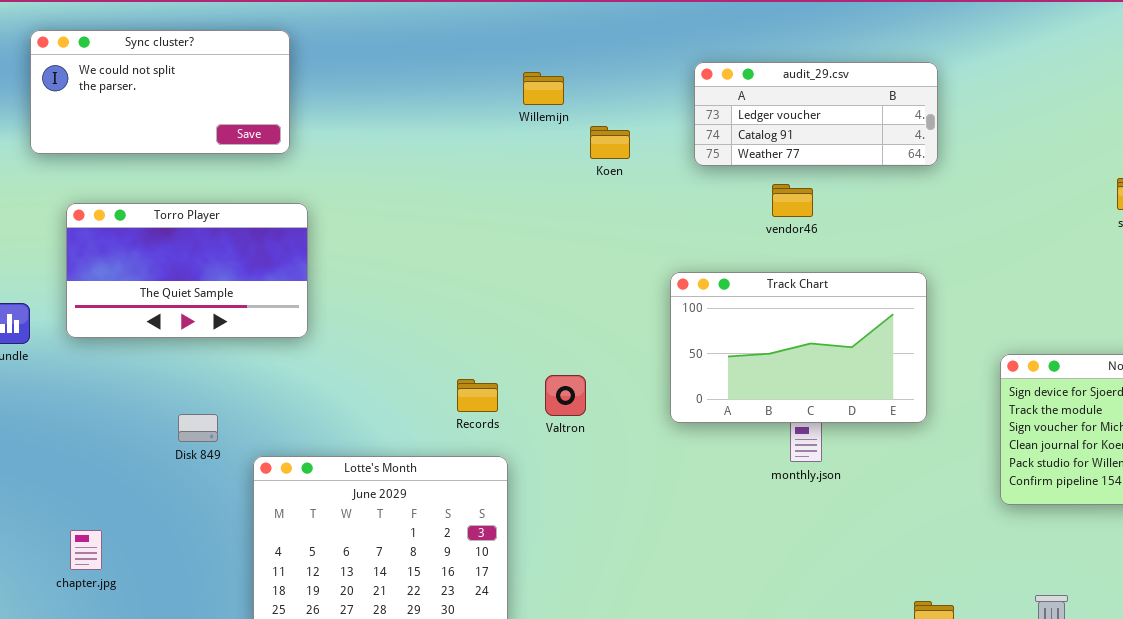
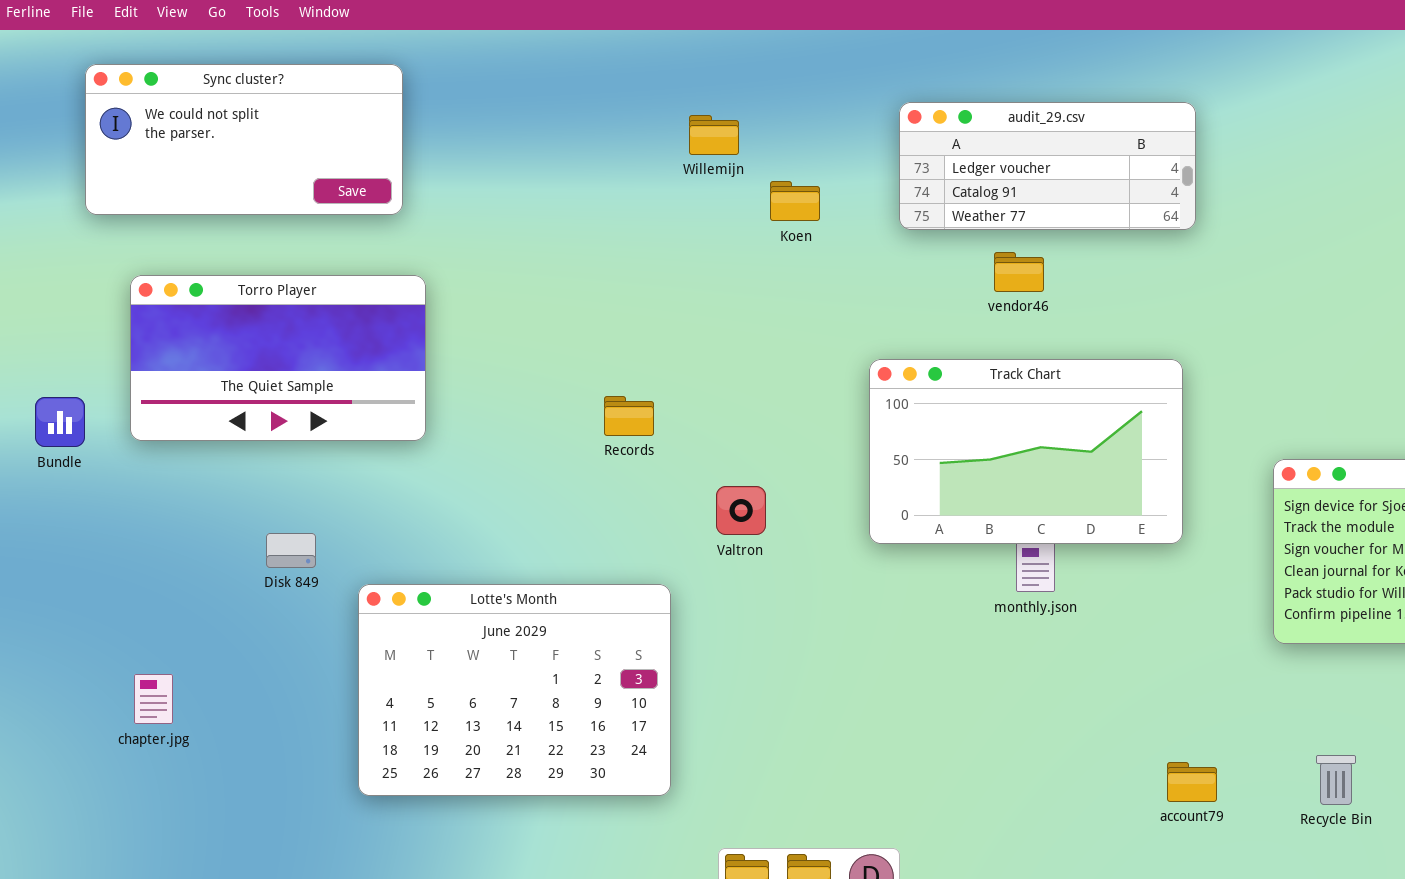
Records: [457,379,498,412] -> [604,396,654,436], moved

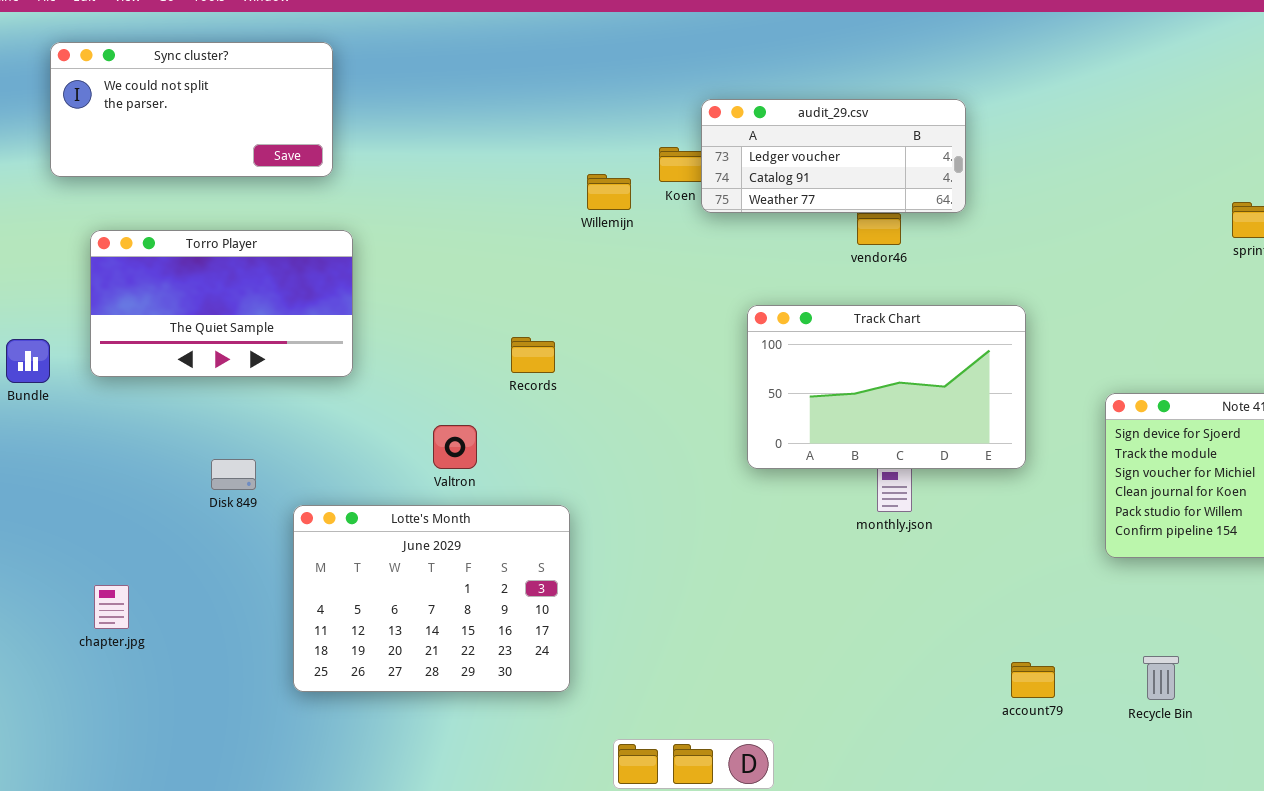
audit_29.csv: [899,102,1196,230] -> [701,99,966,213], moved
Willemijn: [689,115,739,155] -> [587,174,631,210], moved
Valtron: [716,486,766,535] -> [433,425,477,469], moved

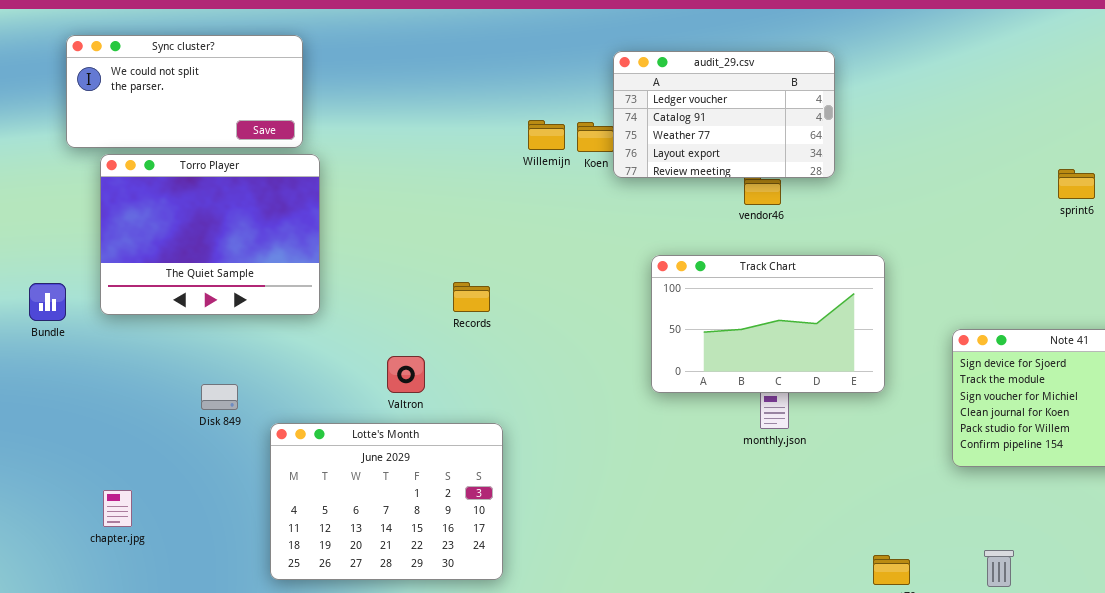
audit_29.csv: [701,99,966,213] -> [613,51,835,178], resized
Willemijn: [587,174,631,210] -> [528,120,565,150], moved
Torro Player: [90,230,353,377] -> [100,154,320,315], resized

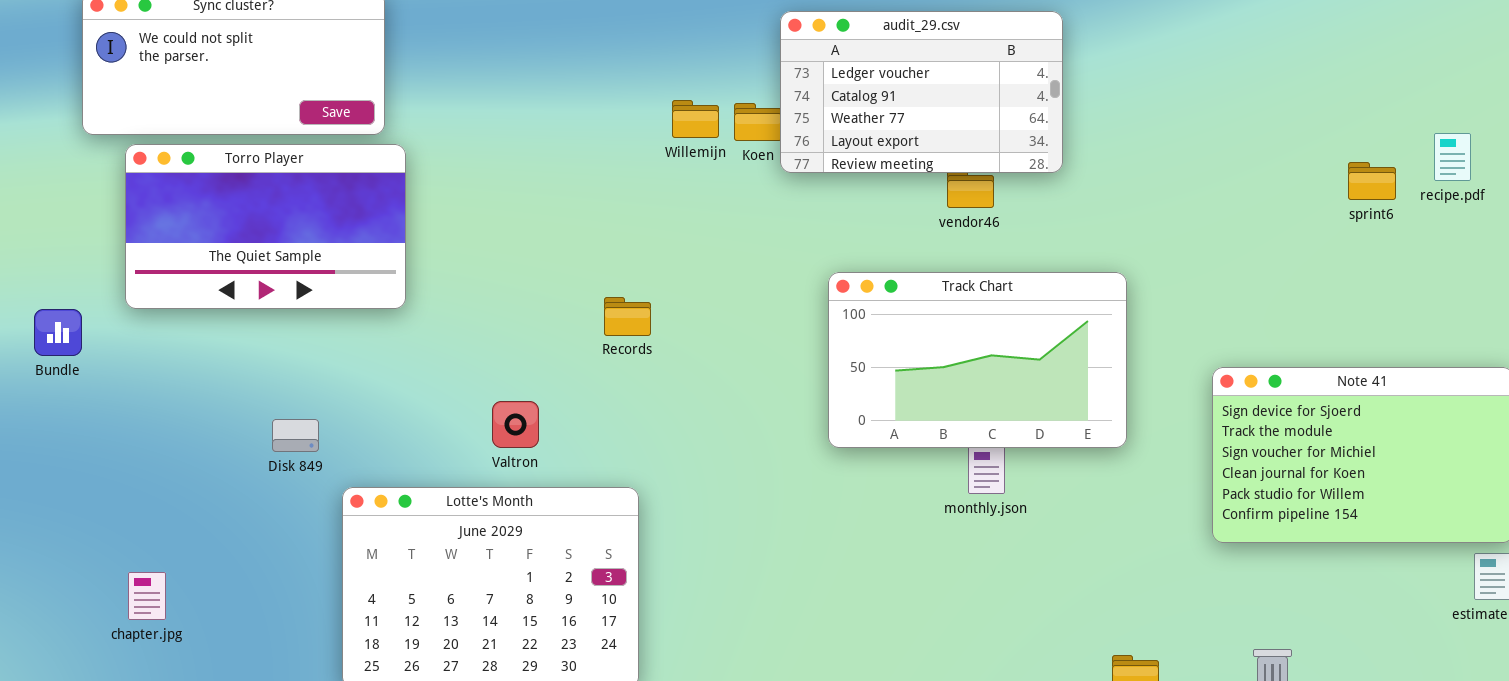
Torro Player: [100,154,320,315] -> [125,144,406,309], resized
Records: [453,282,490,312] -> [604,297,651,336], moved
Disk 849: [201,384,238,410] -> [272,419,319,452], moved

